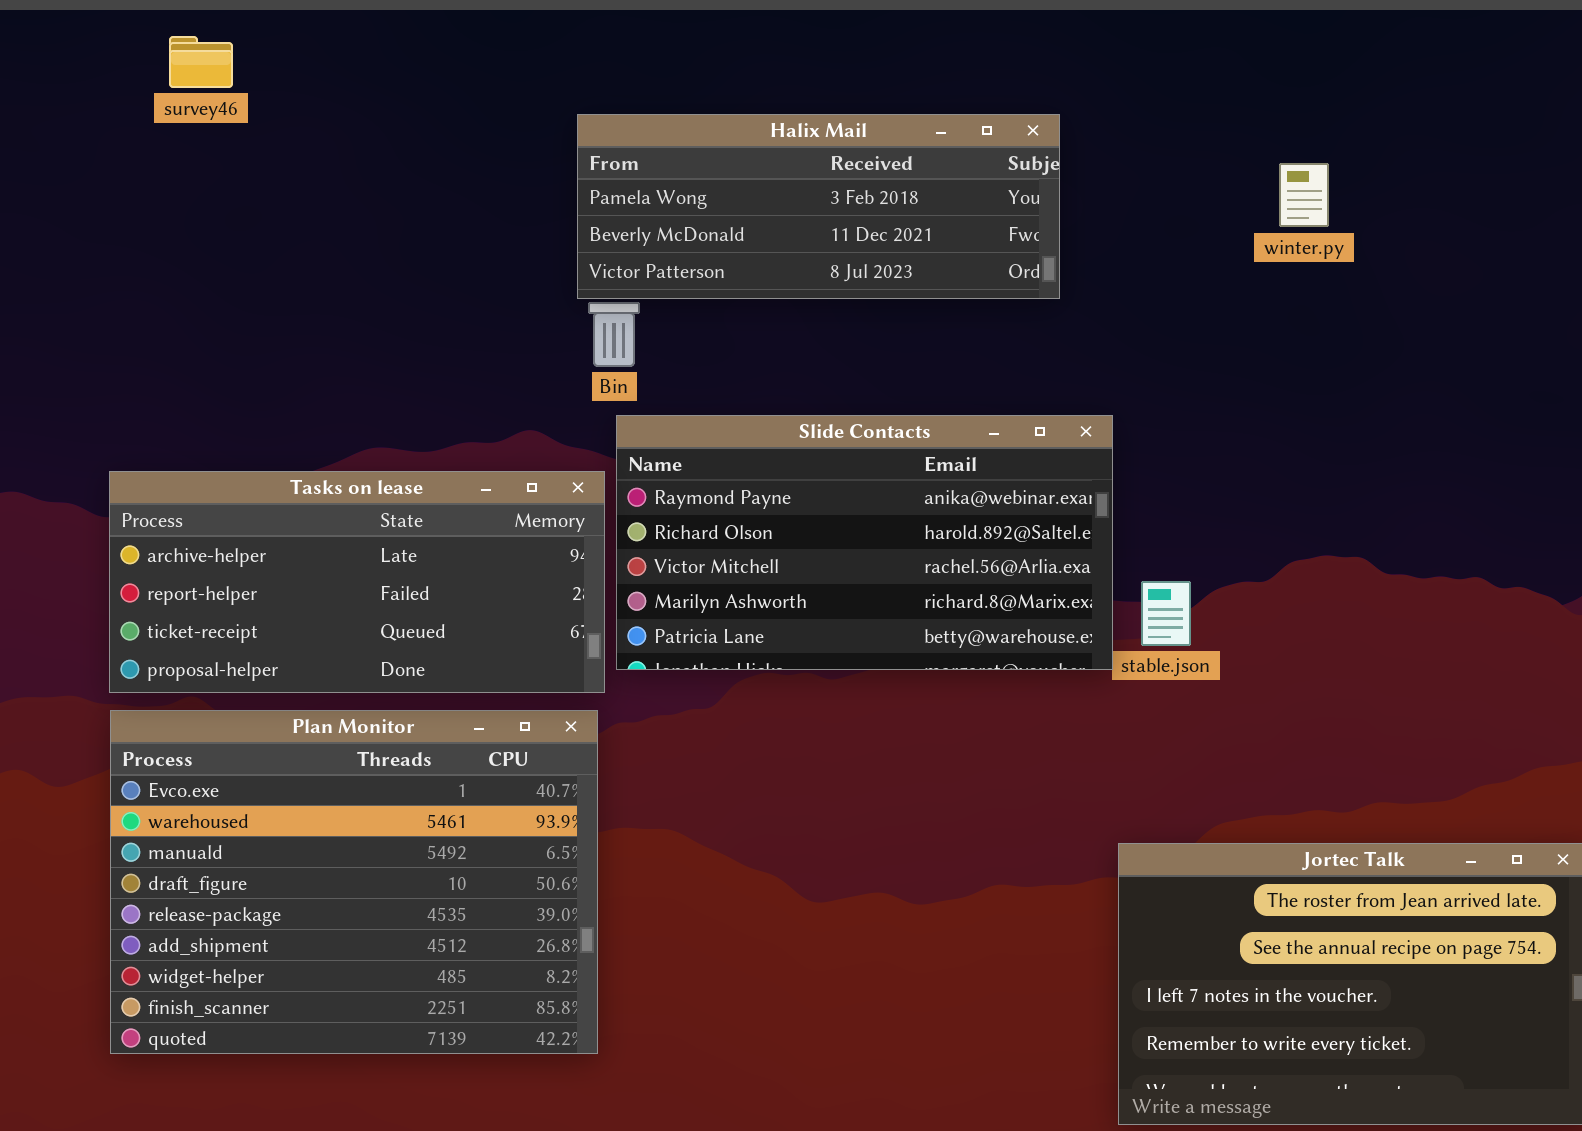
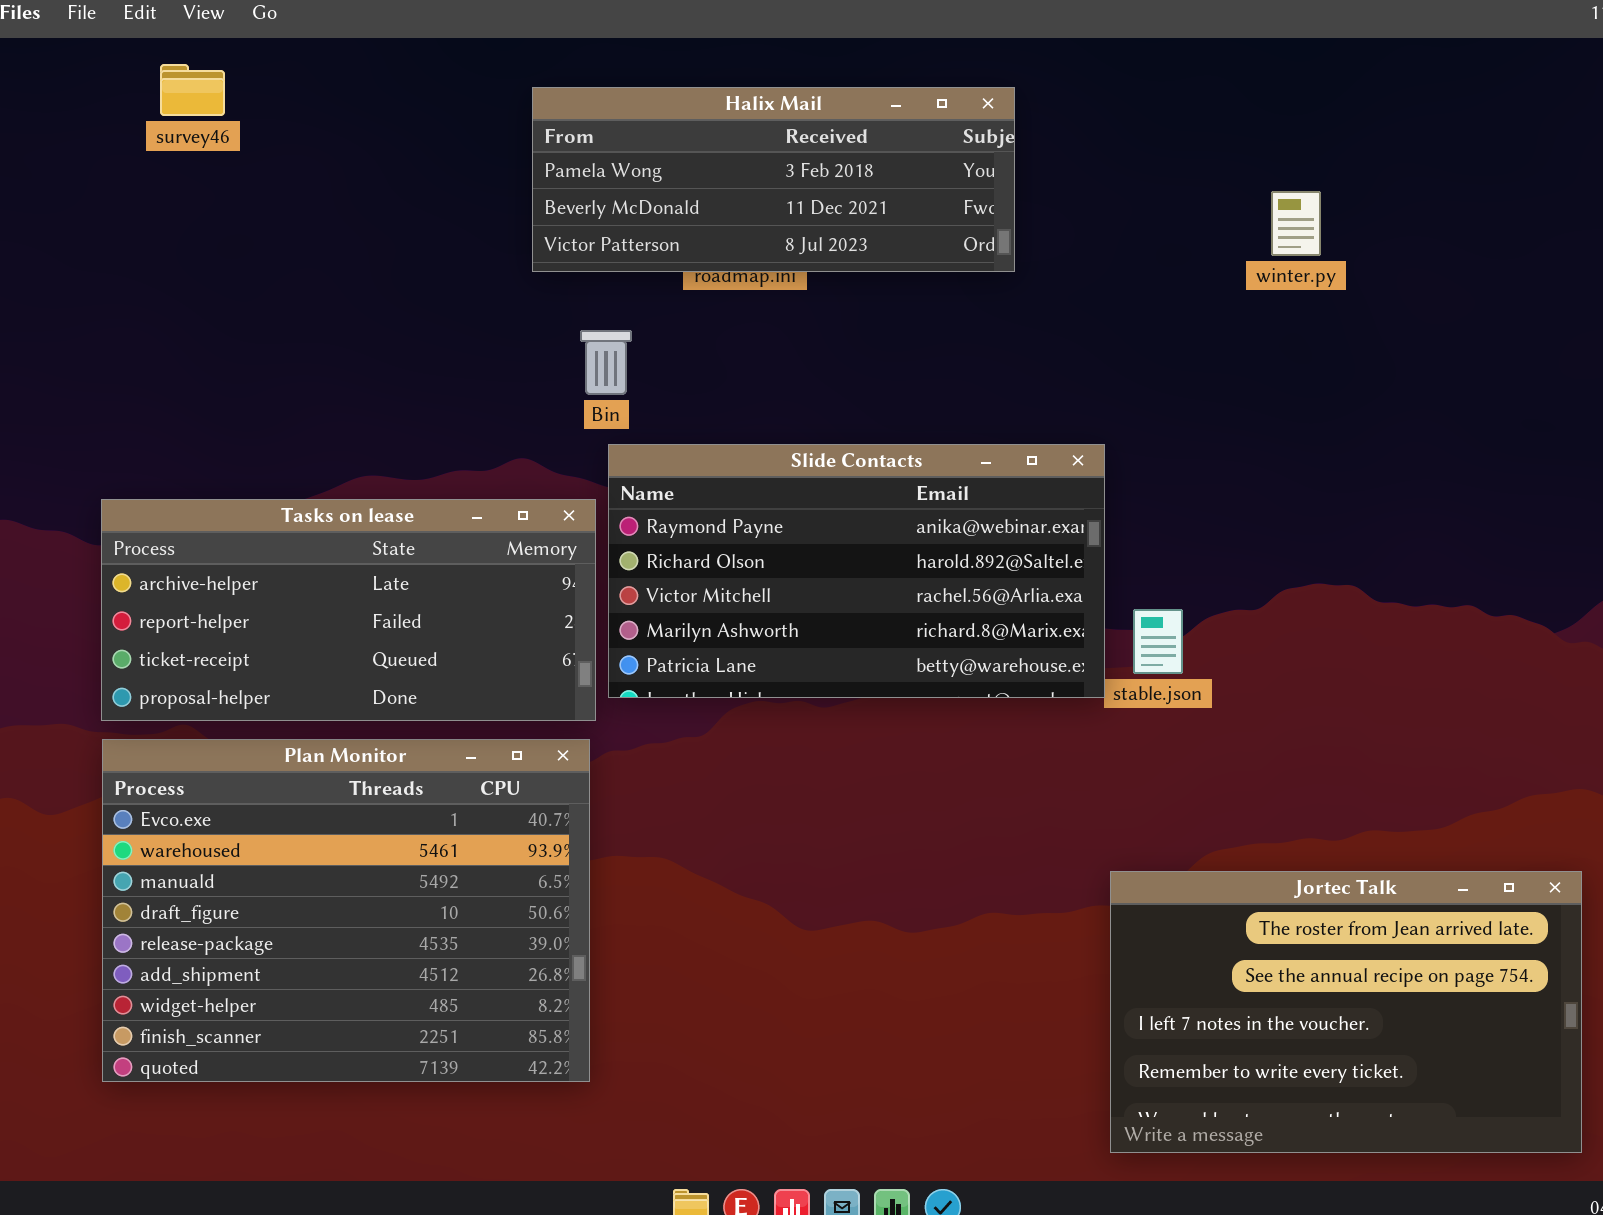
Halix Mail: [577,114,1060,299] -> [532,87,1015,272], moved

